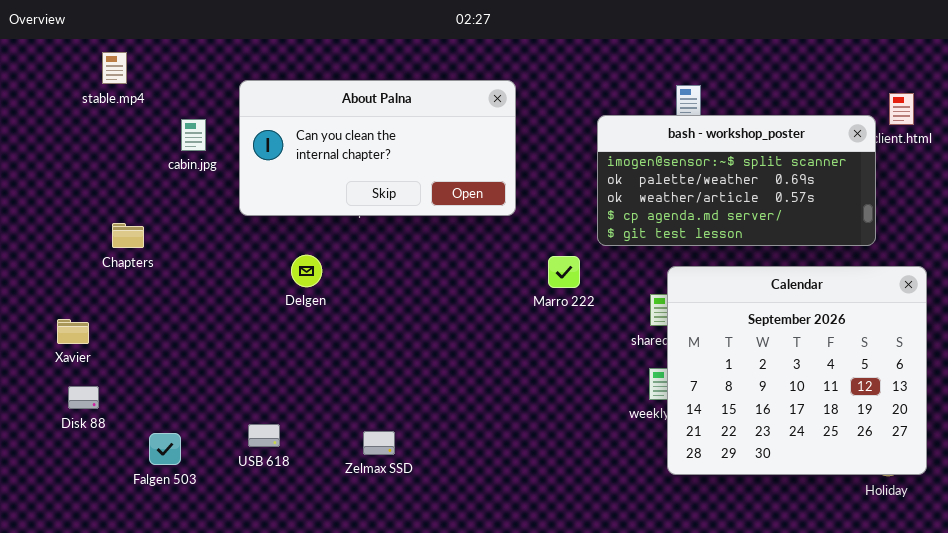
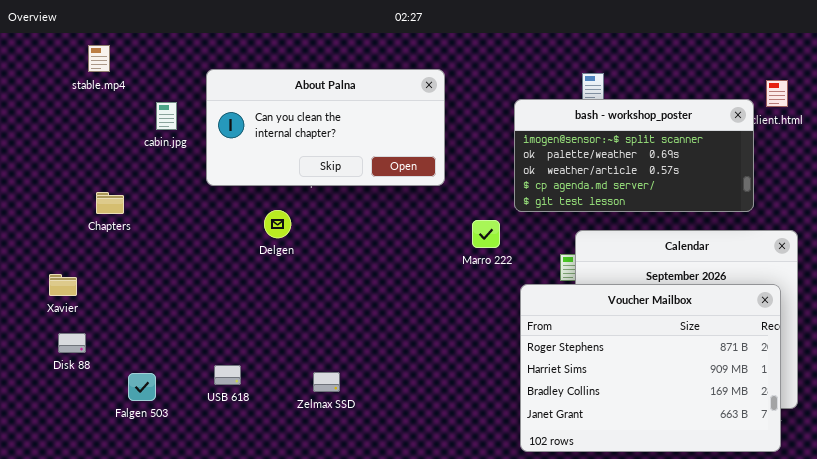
Delgen: [291,255,322,287] -> [264,210,291,238], moved
Voucher Mailbox: none -> [520,284,781,452], opened

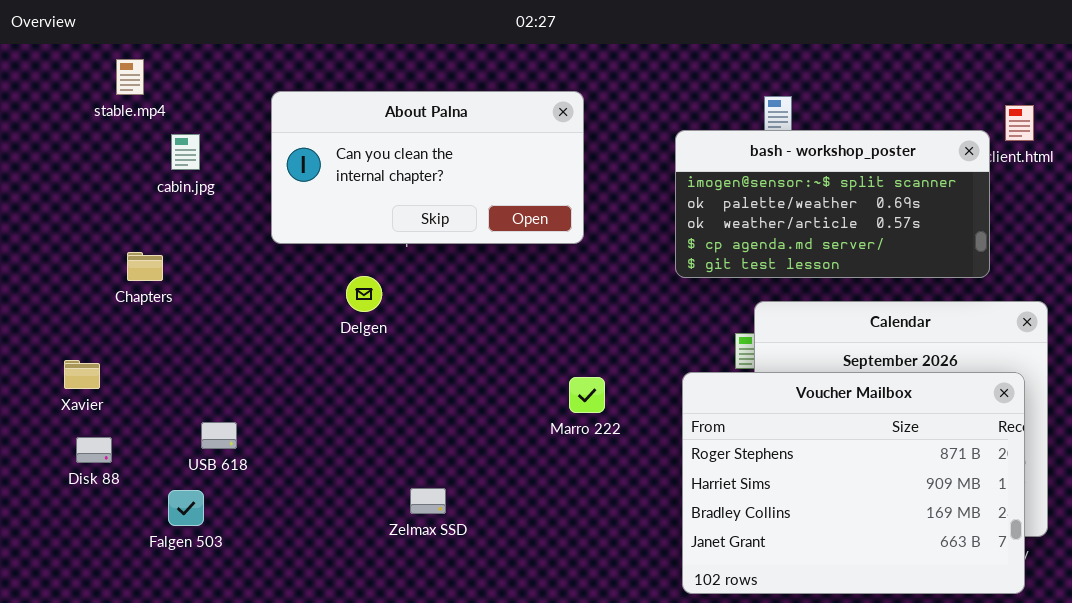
cabin.jpg: [156,102,177,130] -> [171,134,200,170], moved
Marro 222: [472,220,500,248] -> [569,377,605,413], moved
USB 618: [214,365,241,385] -> [201,422,237,449], moved

